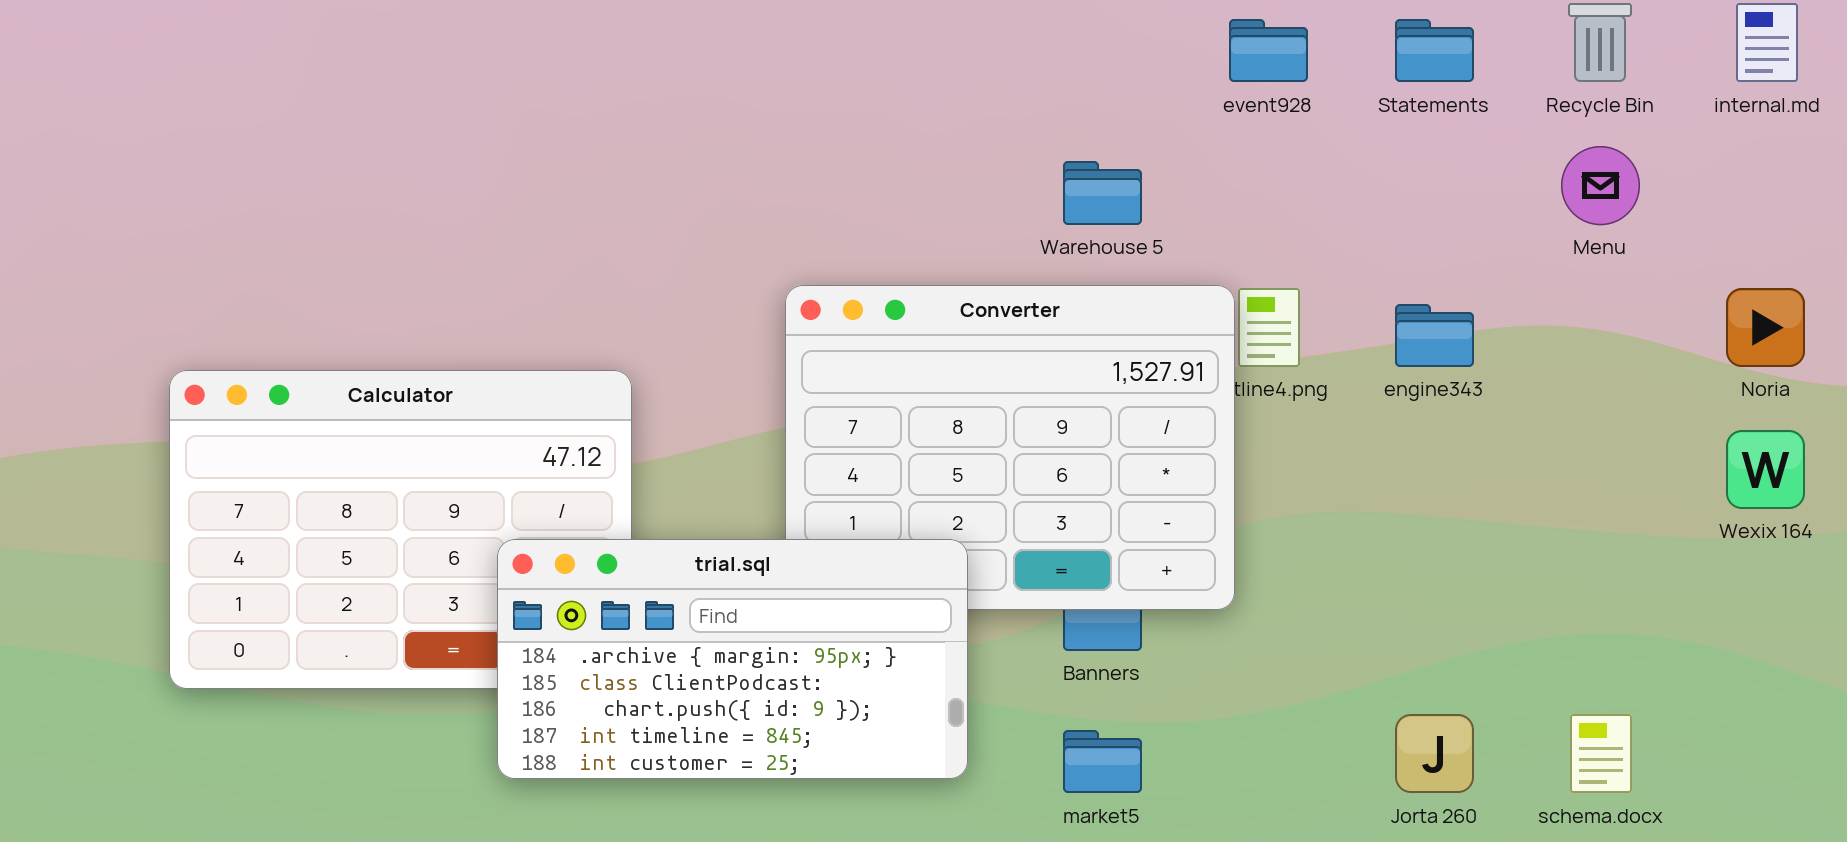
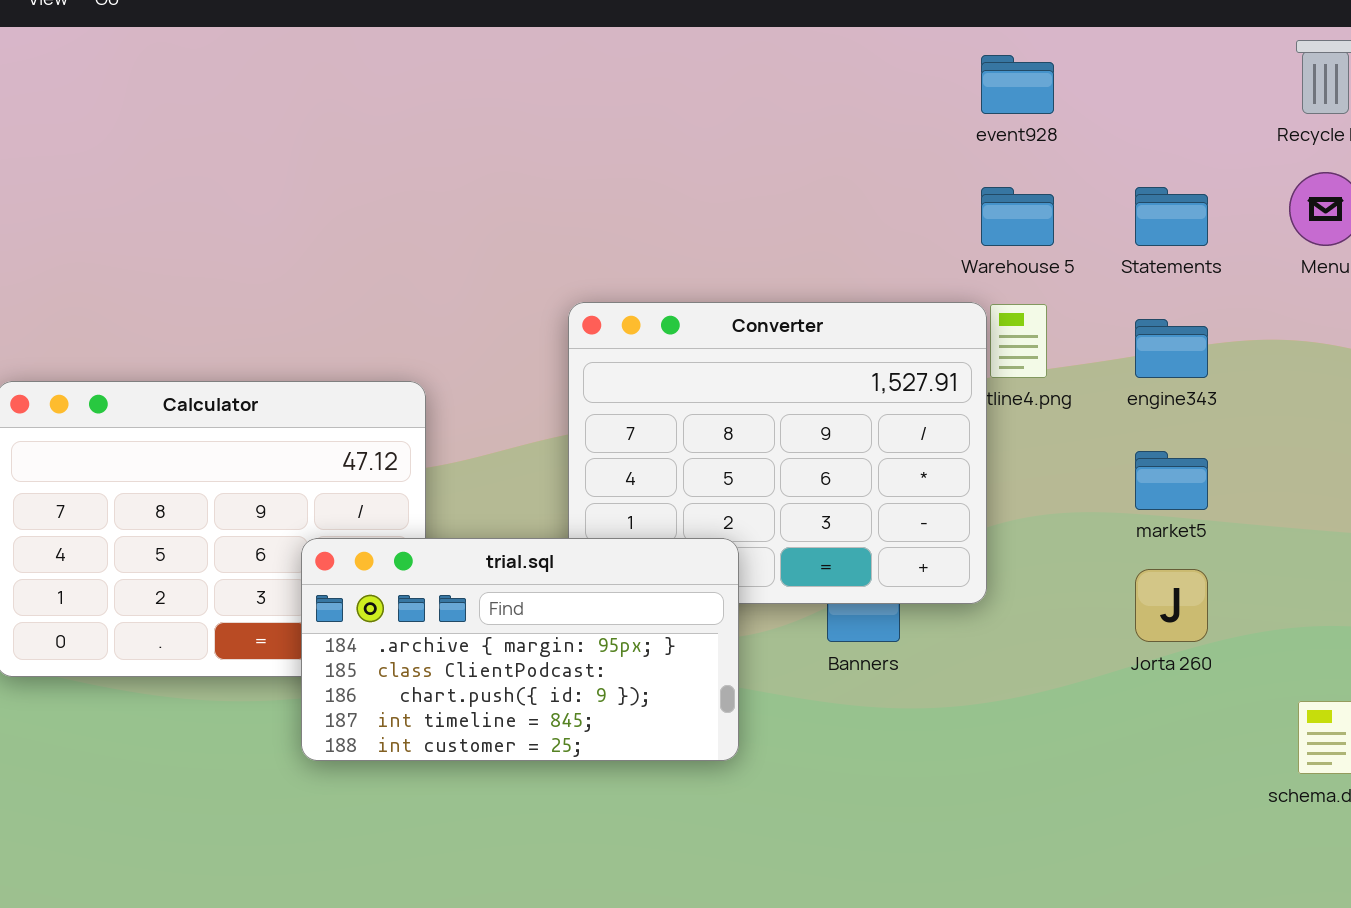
Statements: [1395,19,1474,82] -> [1135,187,1208,246], moved
Warehouse 5: [1063,161,1142,225] -> [981,187,1054,246], moved
Jorta 260: [1395,714,1474,793] -> [1135,569,1208,642], moved
market5: [1063,730,1142,793] -> [1135,451,1208,510], moved

